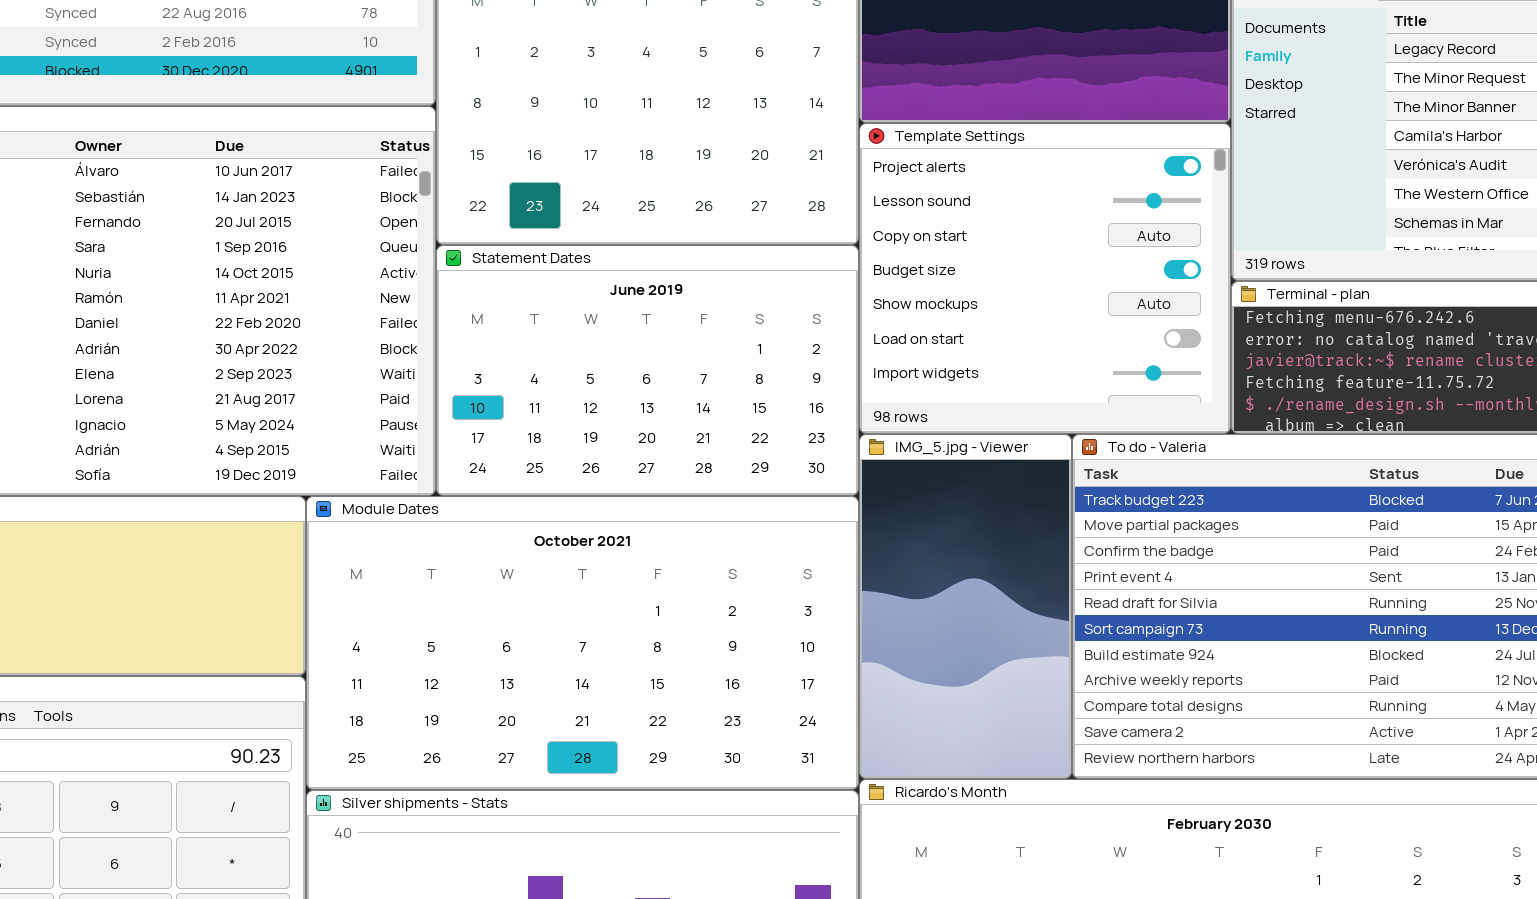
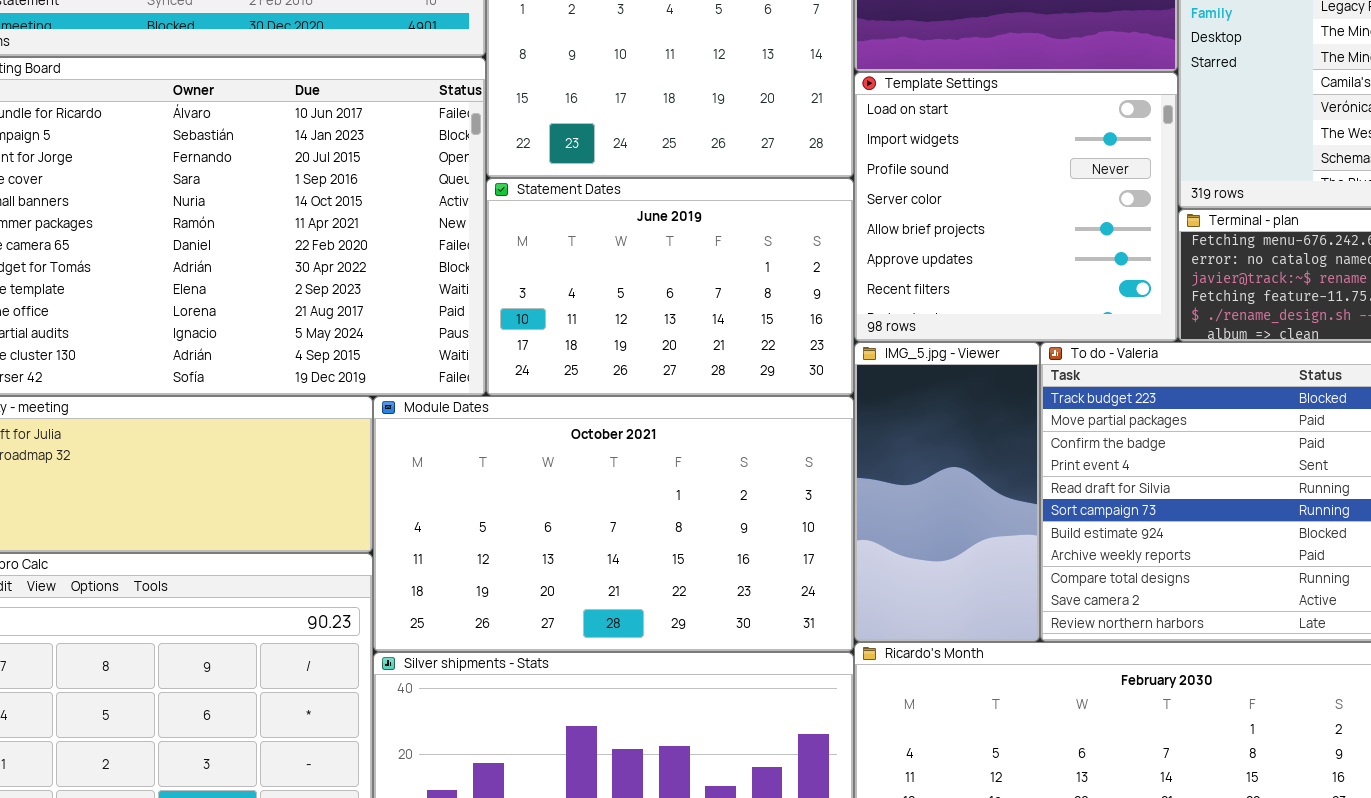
Template Settings: [859,123,1231,434] -> [854,72,1178,342], scrolled down 5 rows

